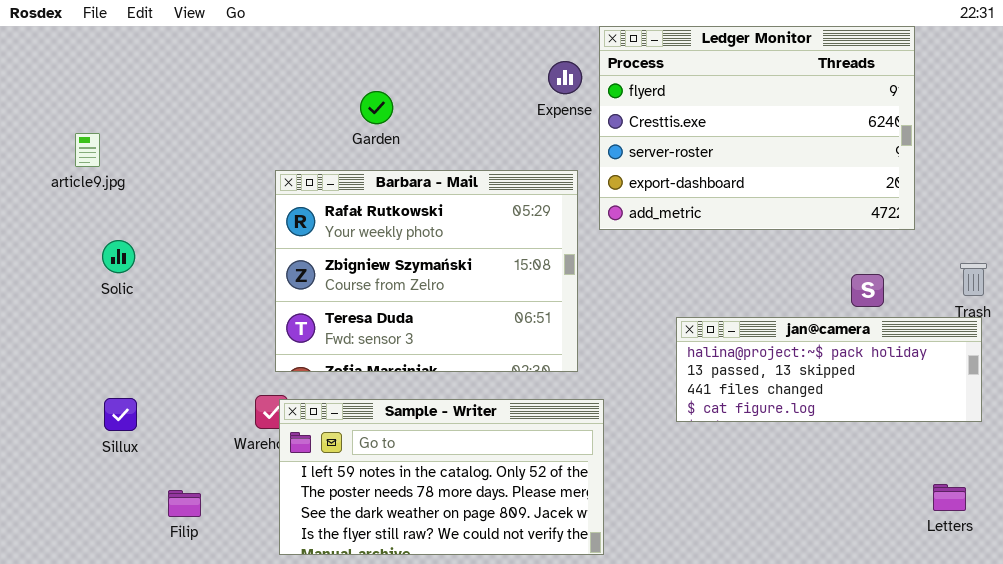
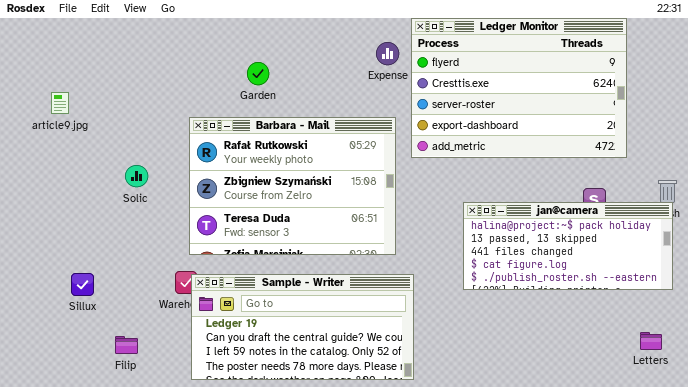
Solic: [102,240,135,273] -> [125,165,148,187], moved
jan@camera: [676,317,982,422] -> [463,202,673,290], resized
Sample - Writer: [279,399,604,555] -> [191,274,414,380], scrolled up 2 rows

